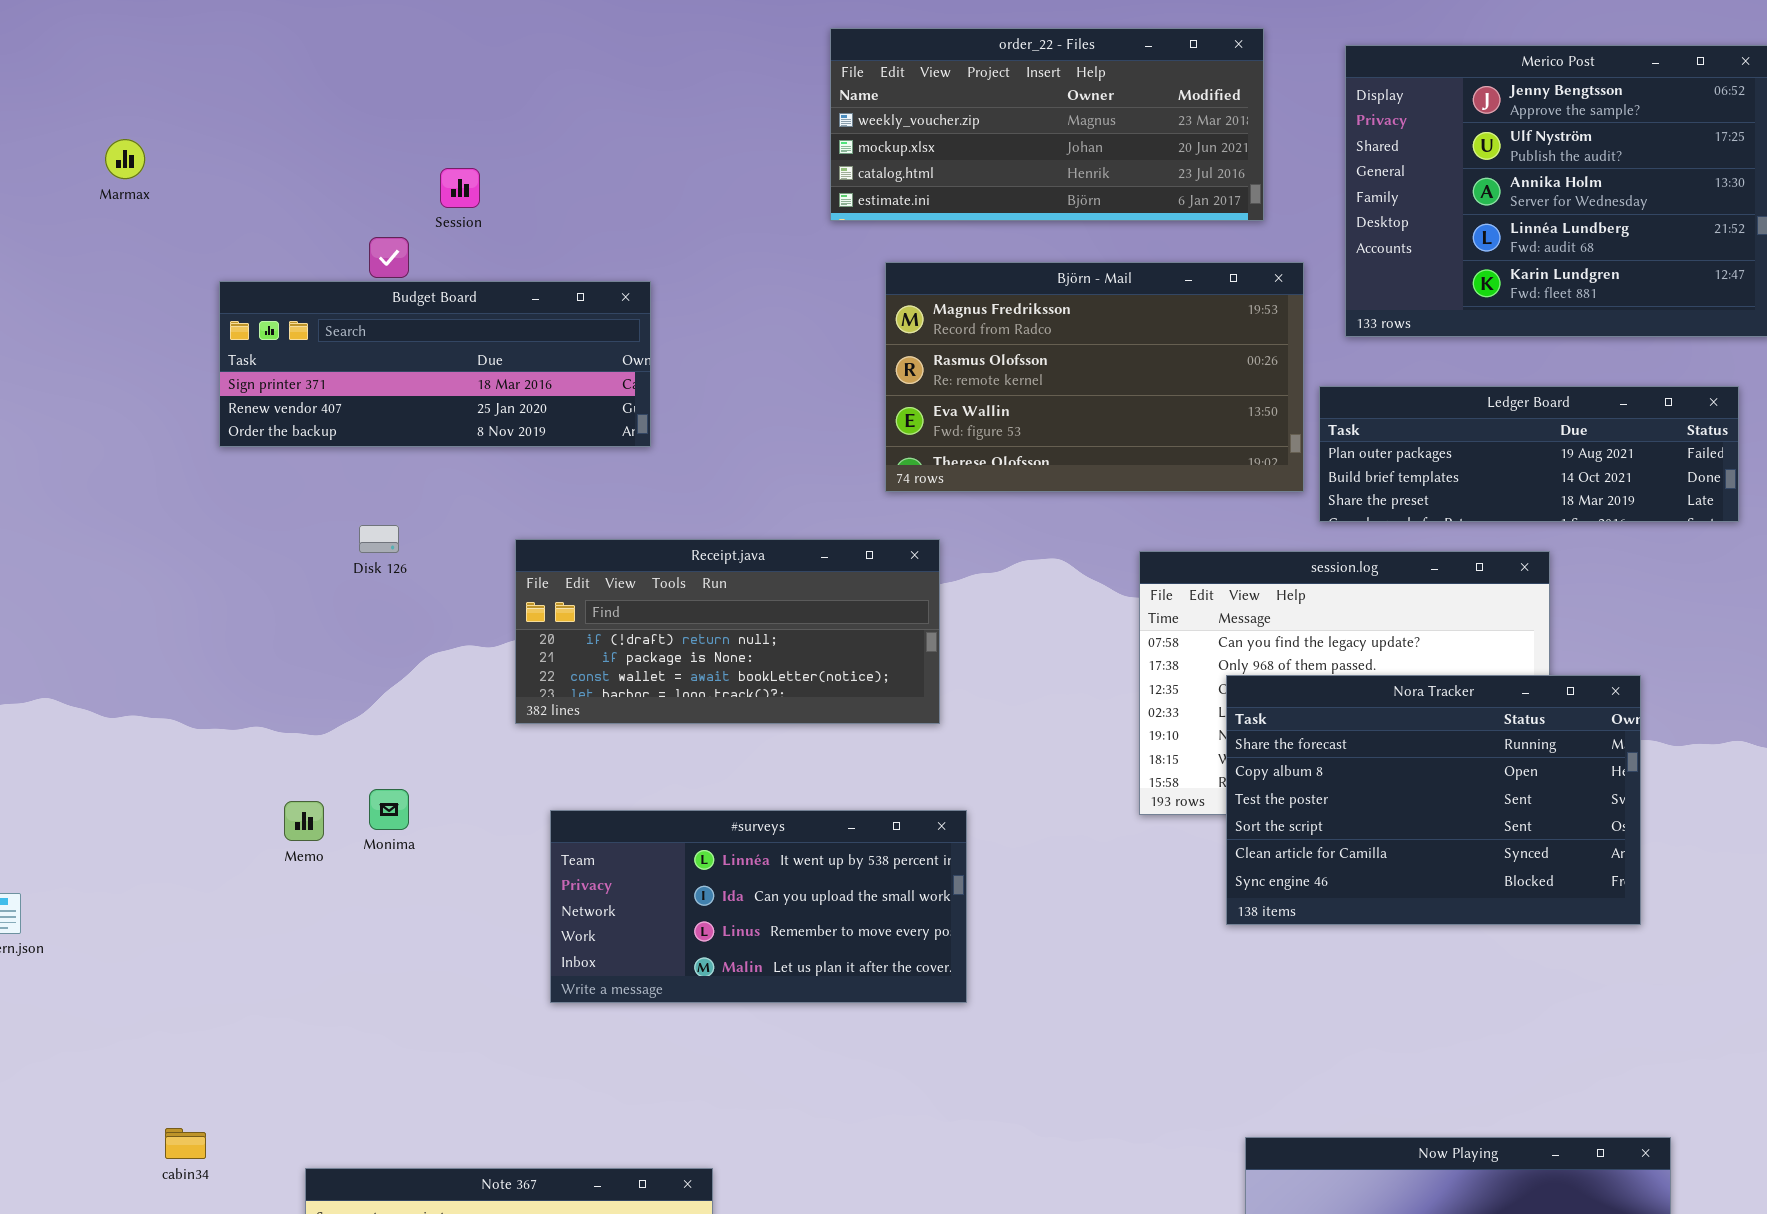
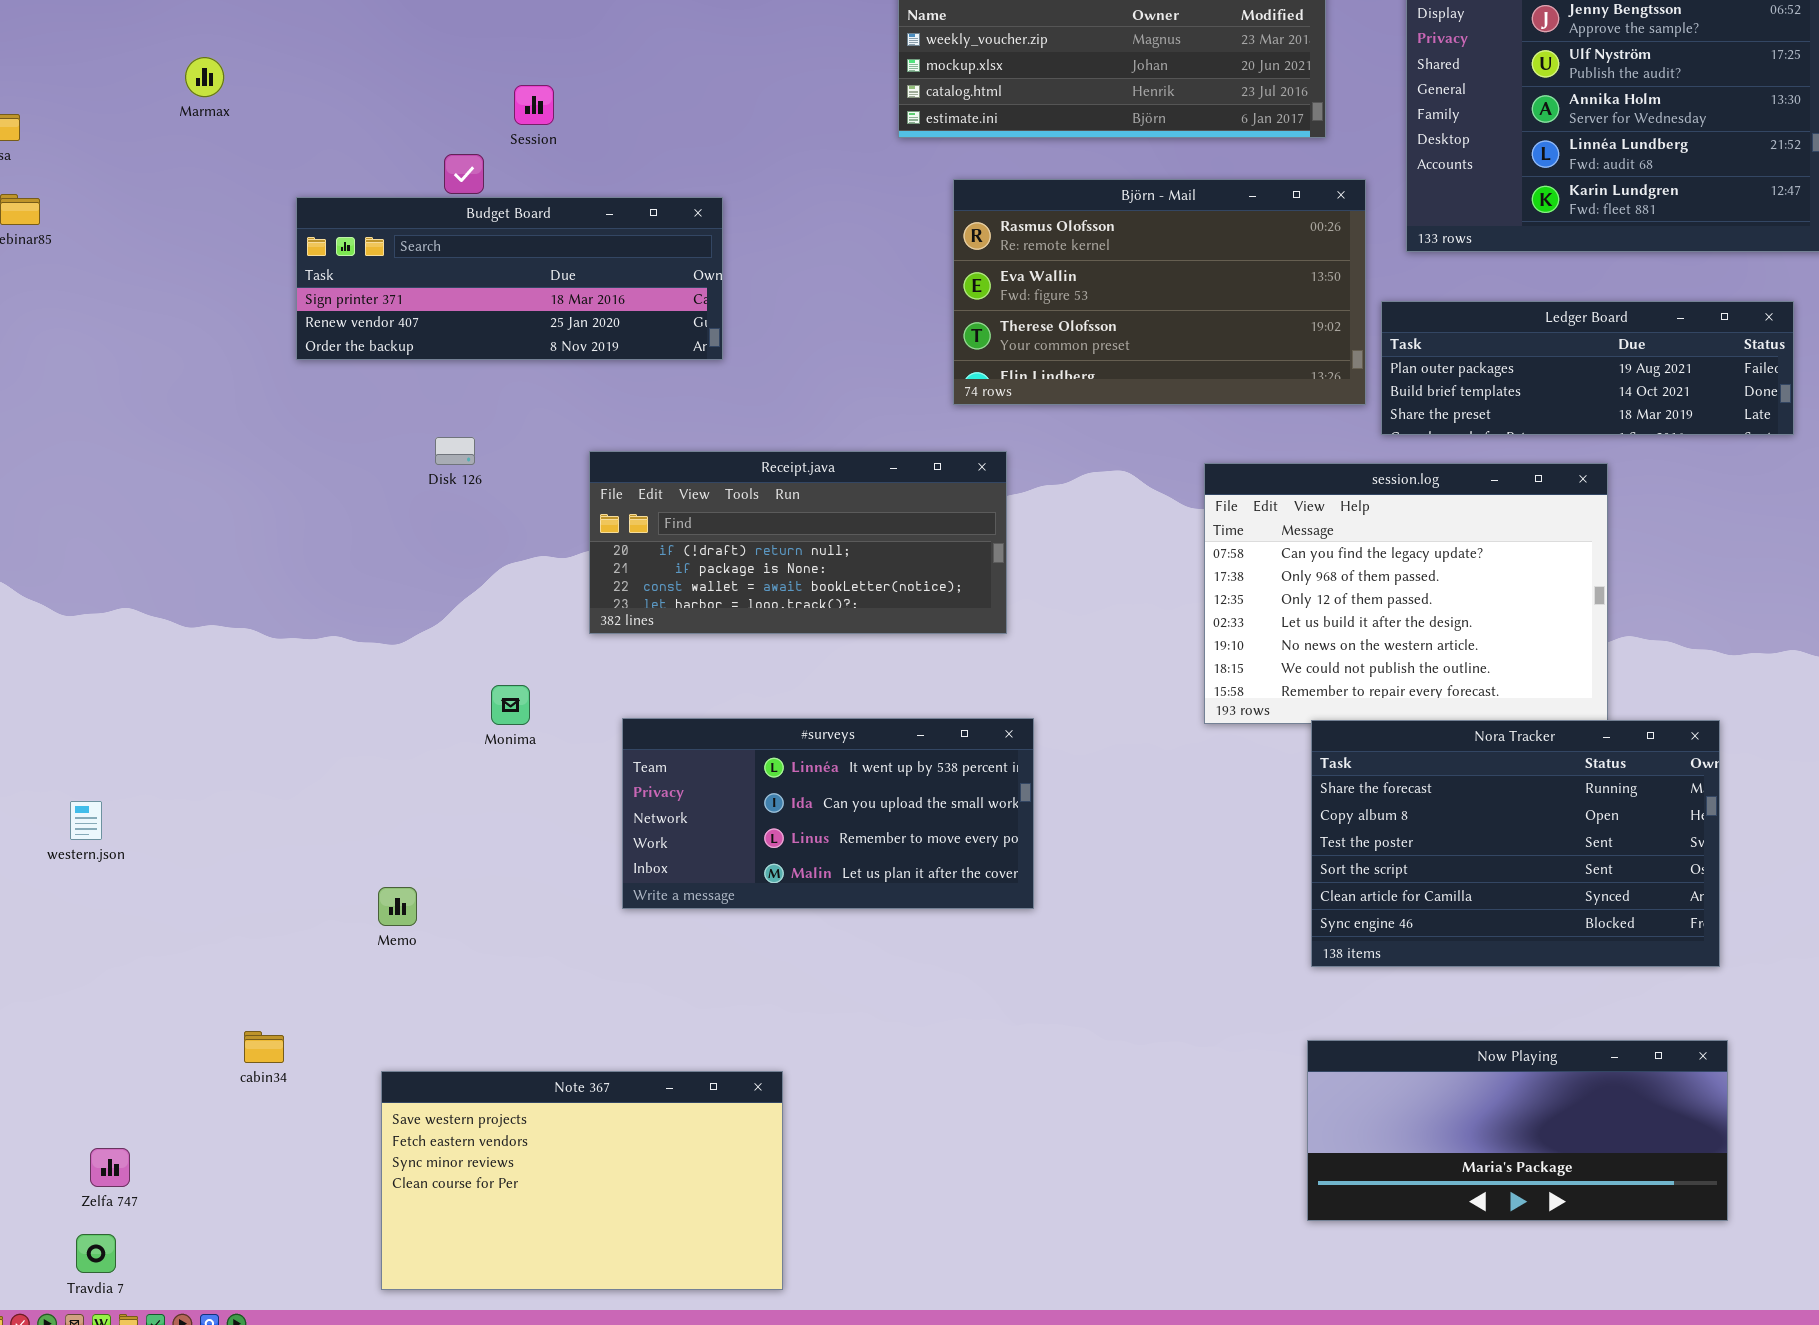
Björn - Mail: [885,262,1304,492] -> [953,179,1366,405], scrolled down 1 row
Nora Tracker: [1226,675,1641,925] -> [1311,720,1720,967], moved
Monima: [369,789,409,830] -> [491,685,530,725], moved
Memo: [284,801,324,841] -> [378,887,417,926], moved

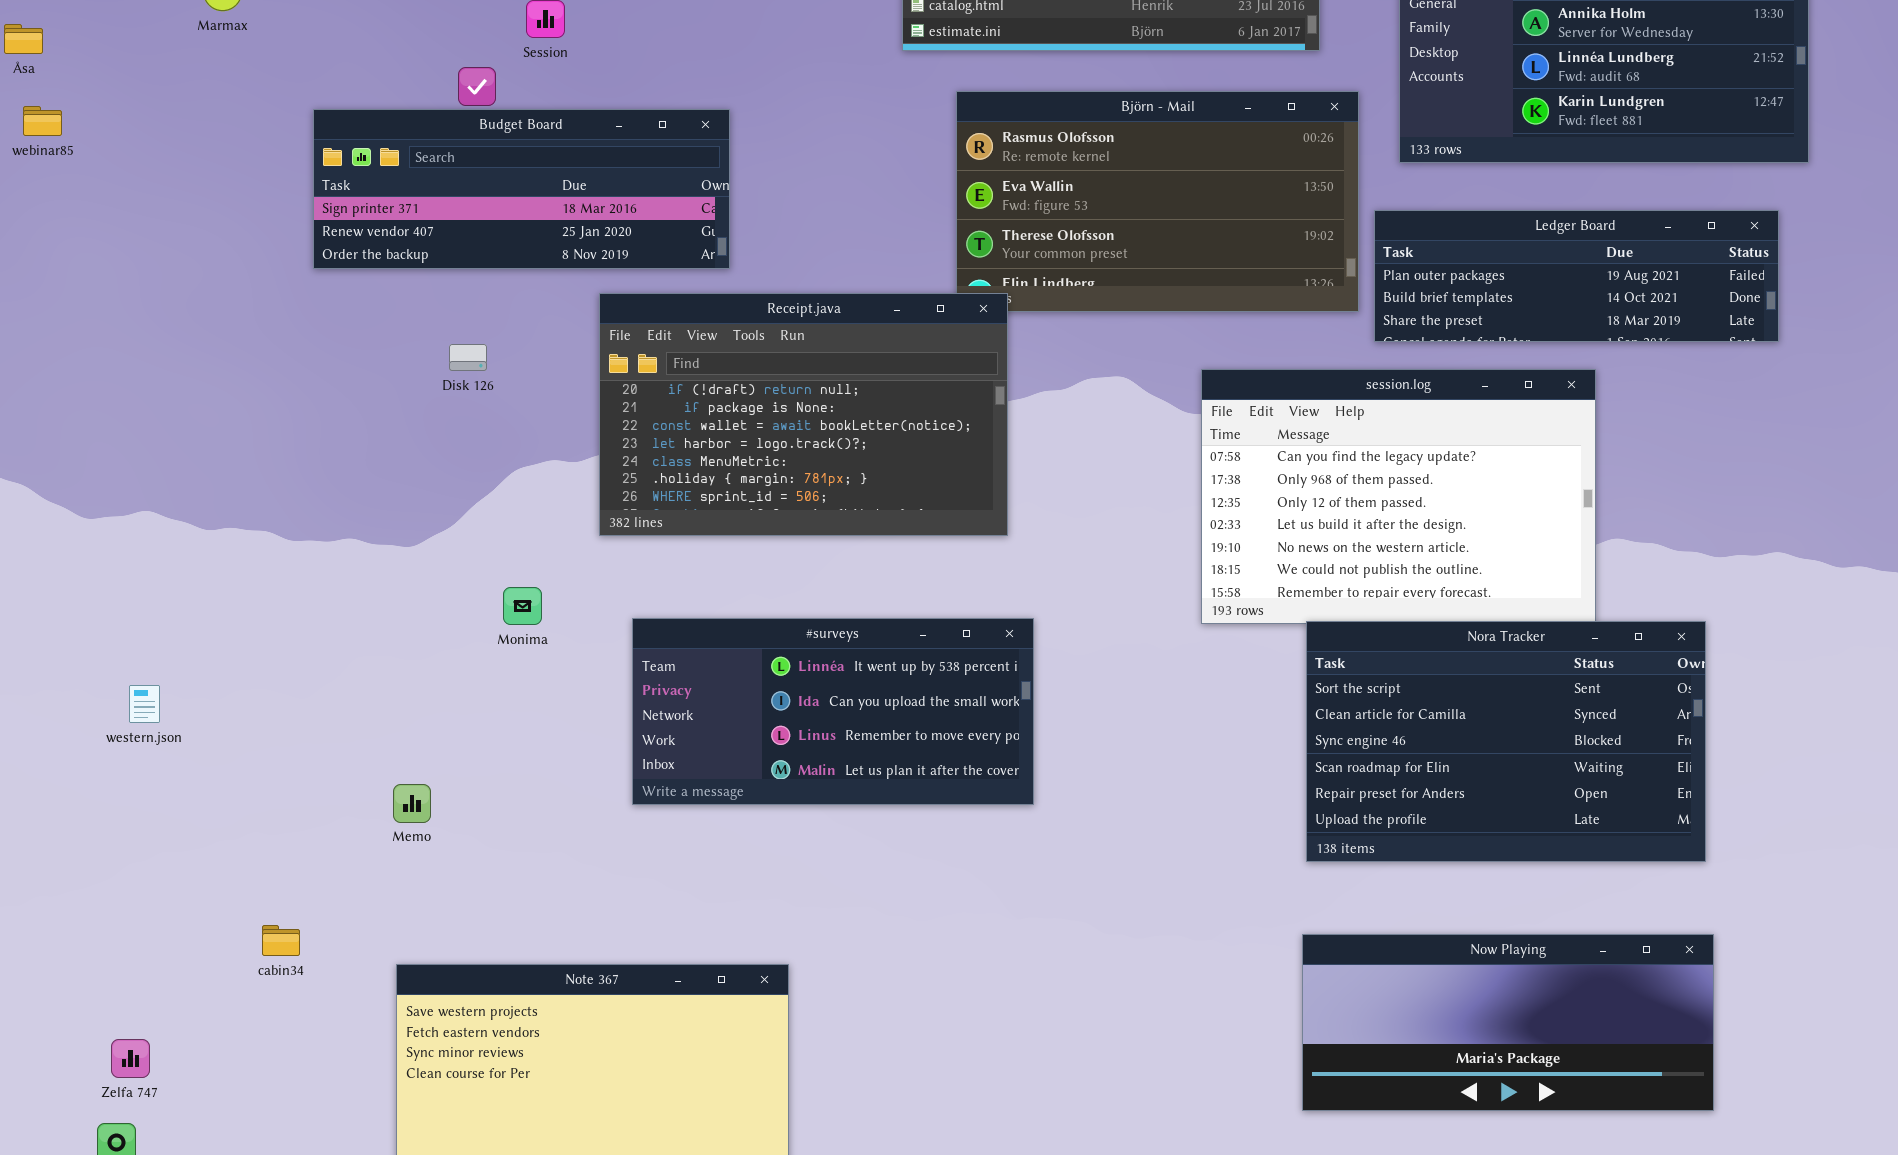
Receipt.java: [589,451,1007,634] -> [599,293,1008,536], resized
Nora Tracker: [1311,720,1720,967] -> [1306,621,1706,862], scrolled down 3 rows
western.json: [70,801,102,840] -> [129,685,160,723], moved

